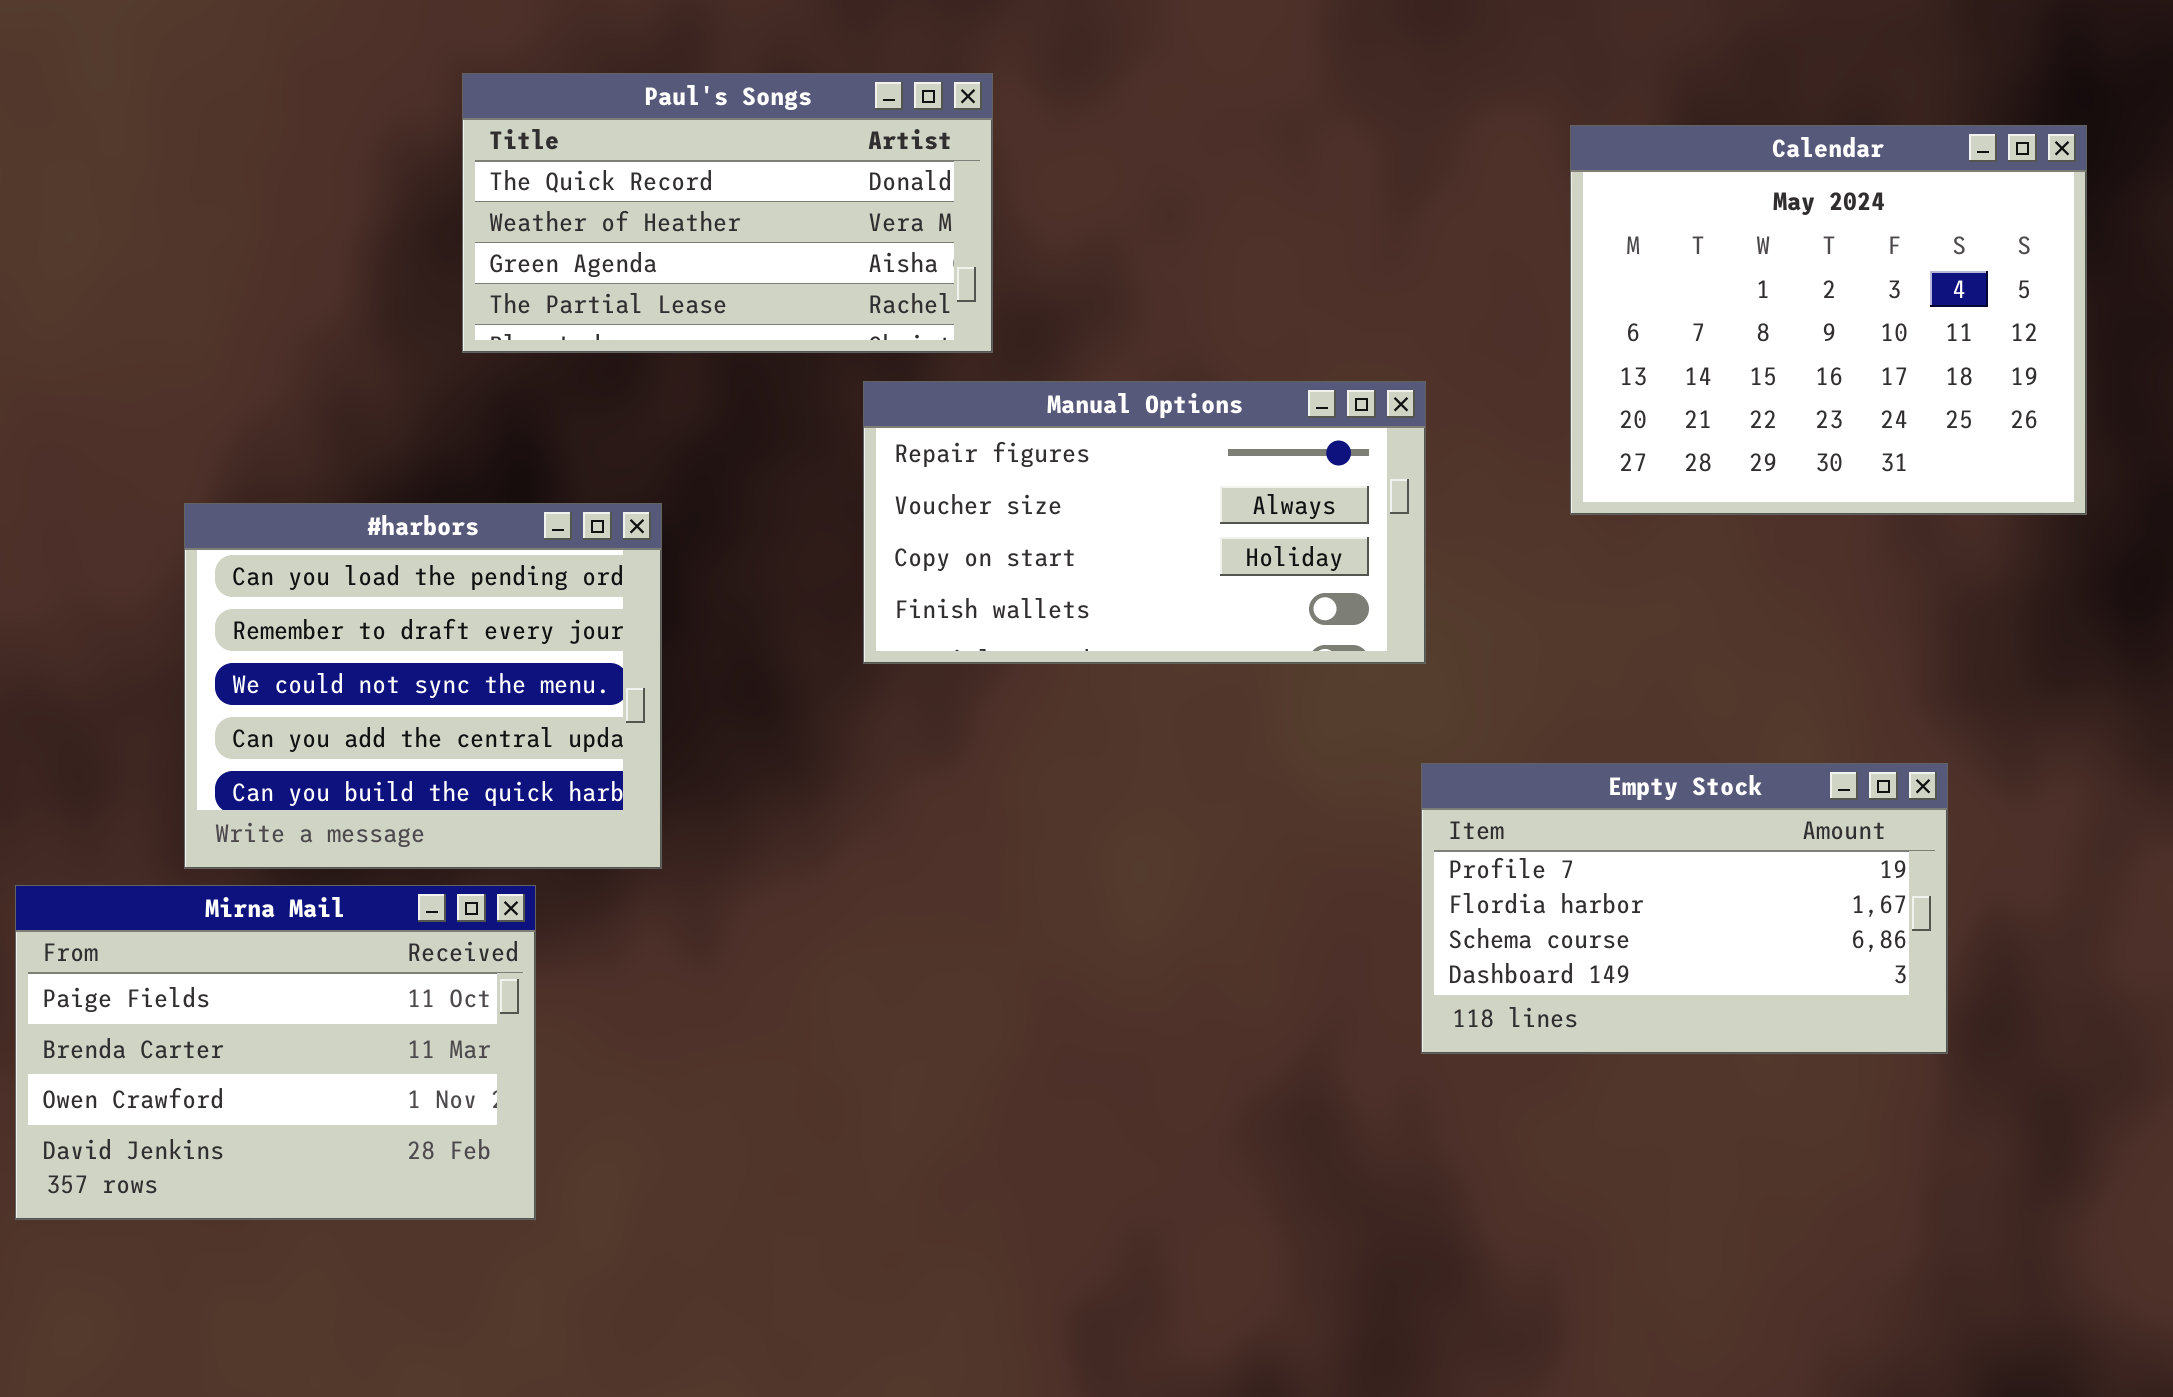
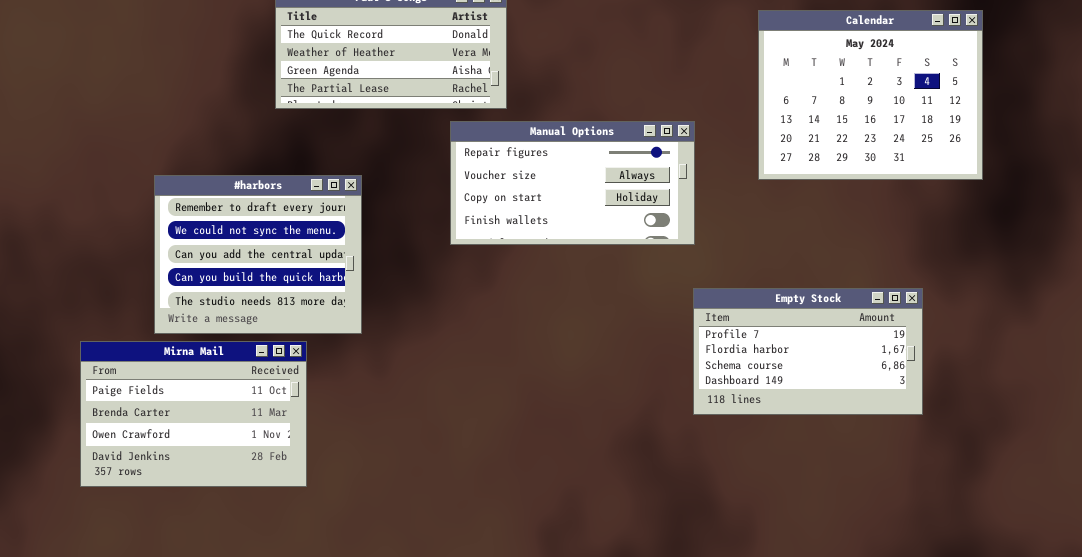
#harbors: [184,503,662,869] -> [154,175,362,334], scrolled down 1 row

